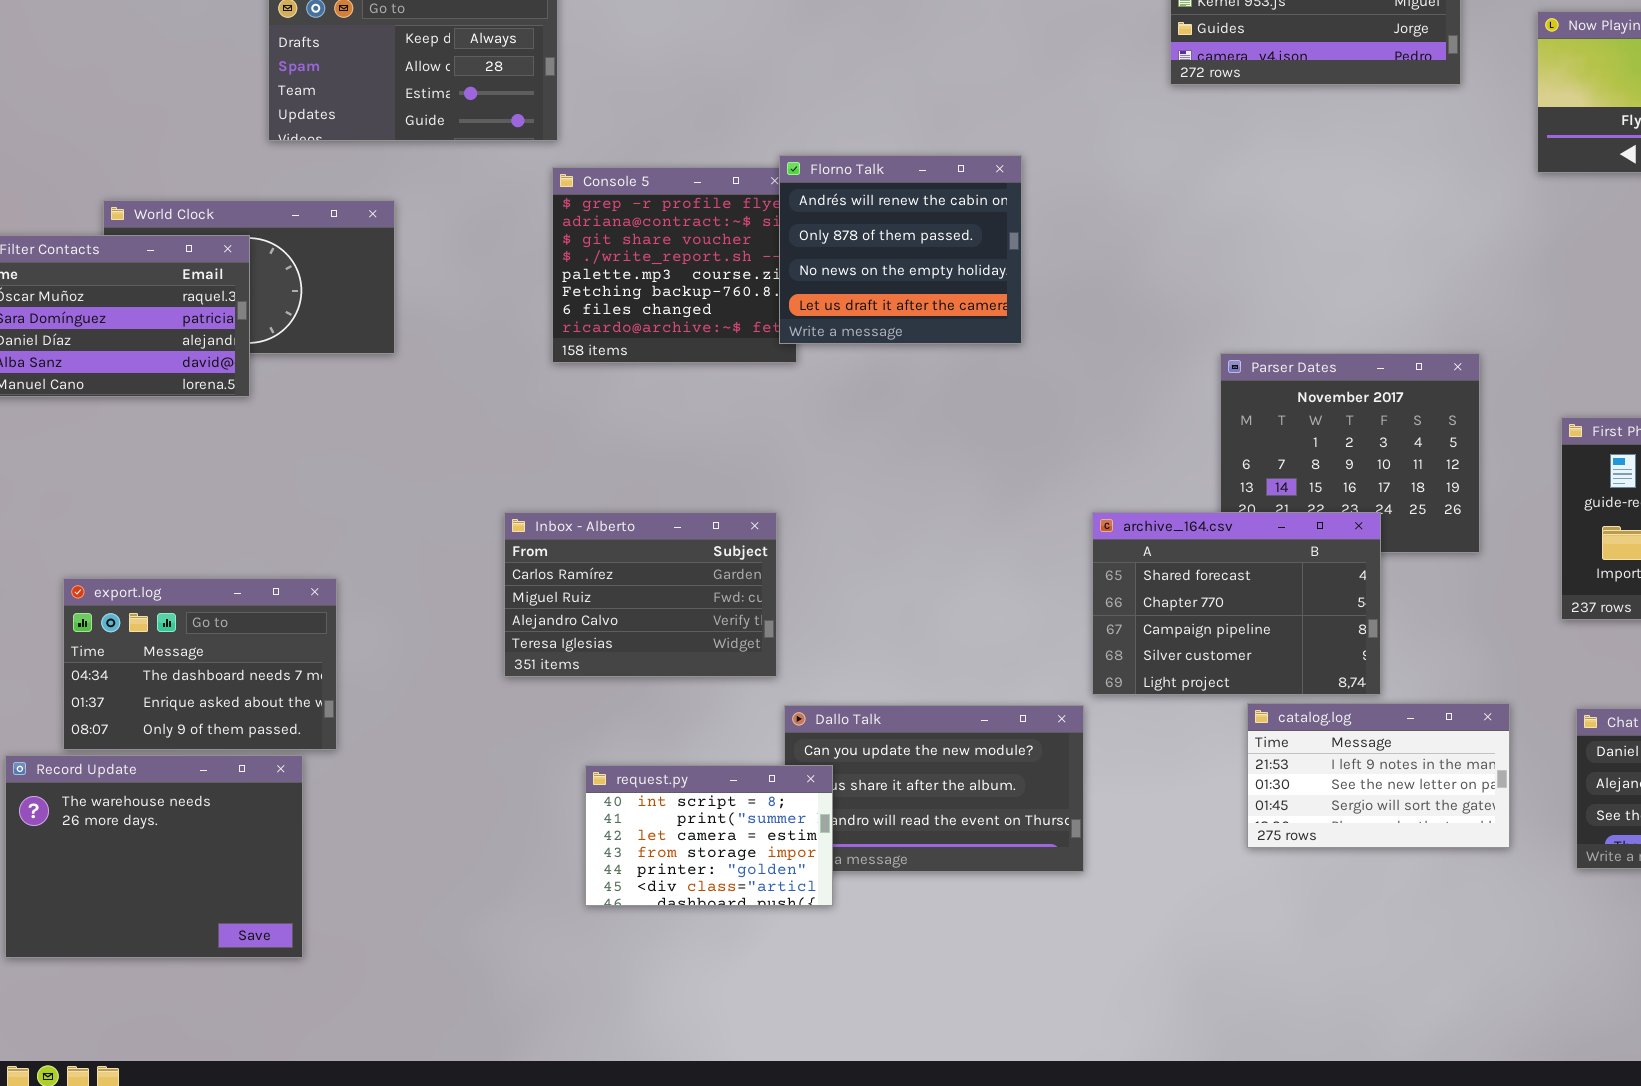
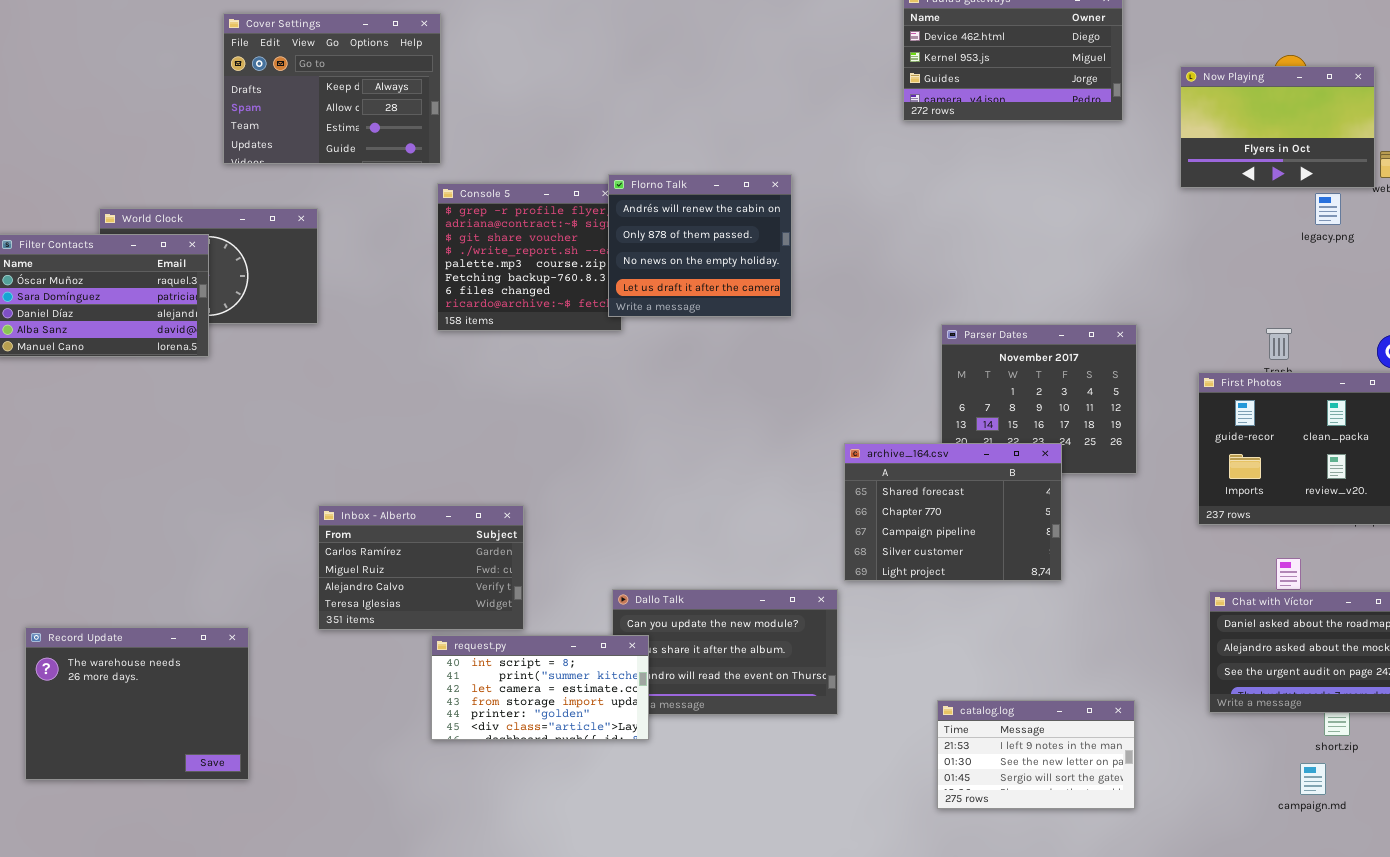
Inbox - Alberto: [504,512,777,677] -> [318,505,524,630], moved
export.log: [63,578,337,750] -> none, closed
catalog.log: [1247,703,1510,848] -> [937,700,1135,809], moved
request.py: [585,765,833,906] -> [431,635,649,740], resized

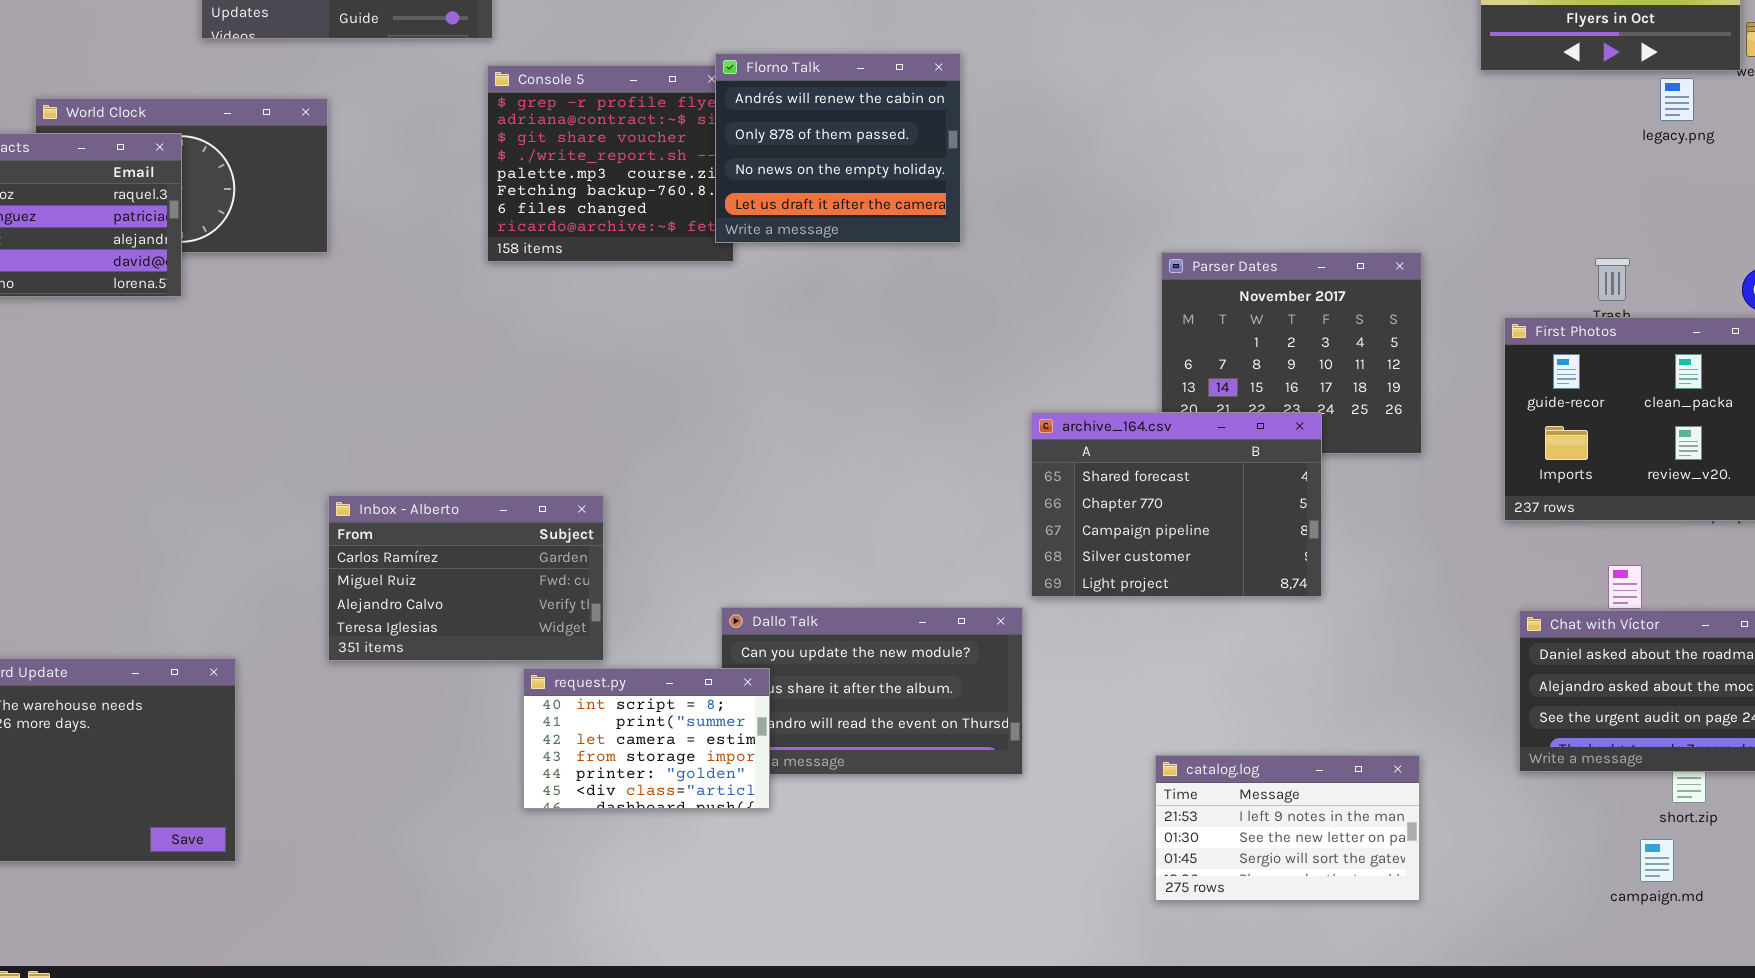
request.py: [431,635,649,740] -> [523,668,770,809], resized

